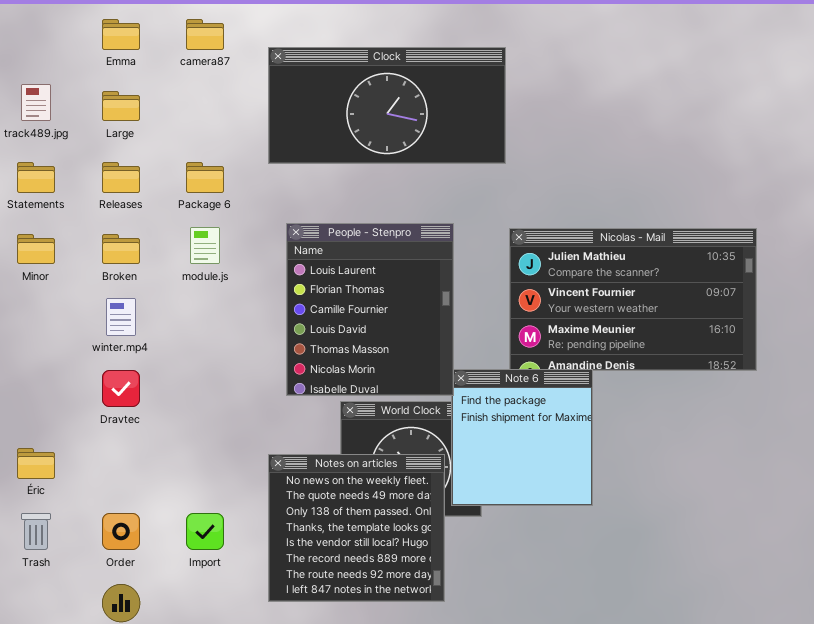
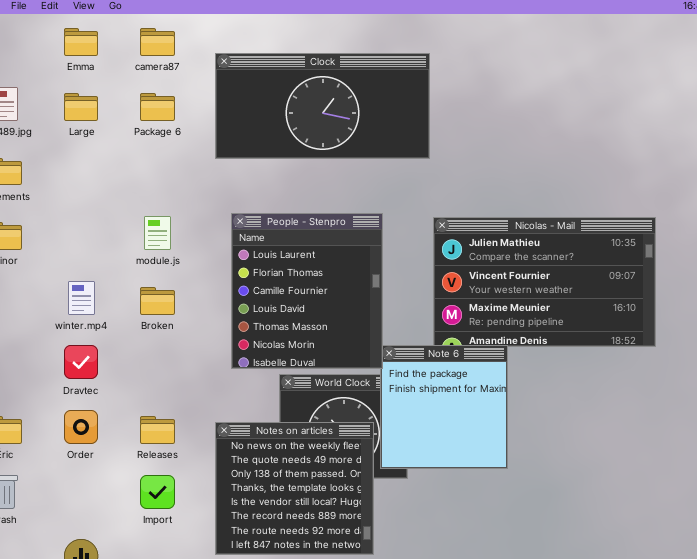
Releases: [102,162,140,193] -> [140,416,175,444], moved
Package 6: [186,162,224,193] -> [140,93,175,121], moved
Broken: [102,234,140,264] -> [140,287,175,315], moved
Order: [102,513,140,550] -> [64,410,98,444], moved

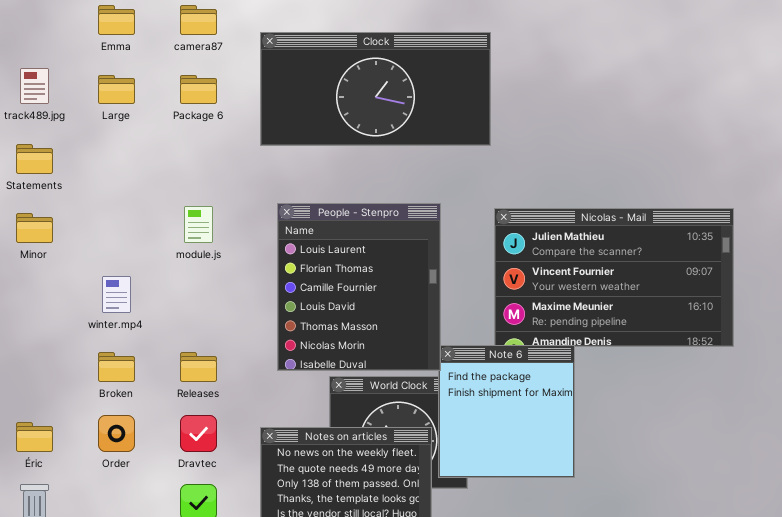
Broken: [140,287,175,315] -> [98,352,135,382], moved
Dravtec: [64,345,98,379] -> [180,415,217,452], moved
Releases: [140,416,175,444] -> [180,352,217,382], moved

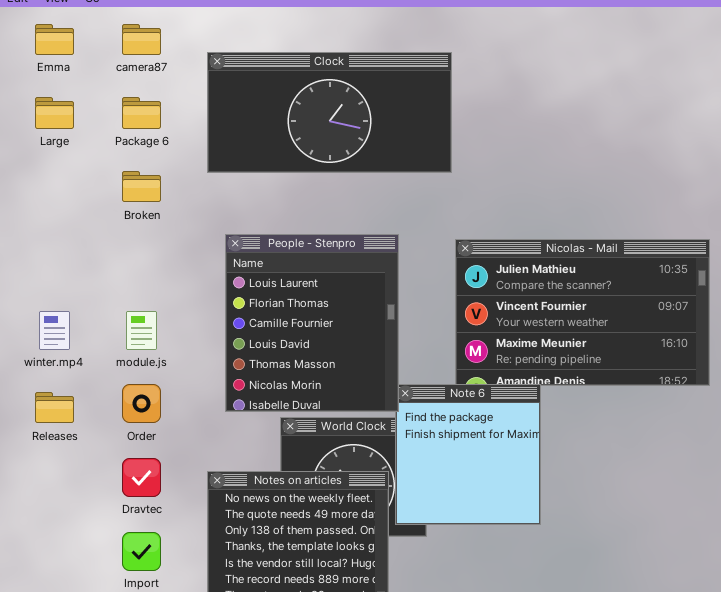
module.js: [184,206,213,243] -> [126,311,157,350], moved
Broken: [98,352,135,382] -> [122,171,161,202], moved
Releases: [180,352,217,382] -> [35,392,74,423], moved
Order: [98,415,135,452] -> [122,384,161,423], moved

